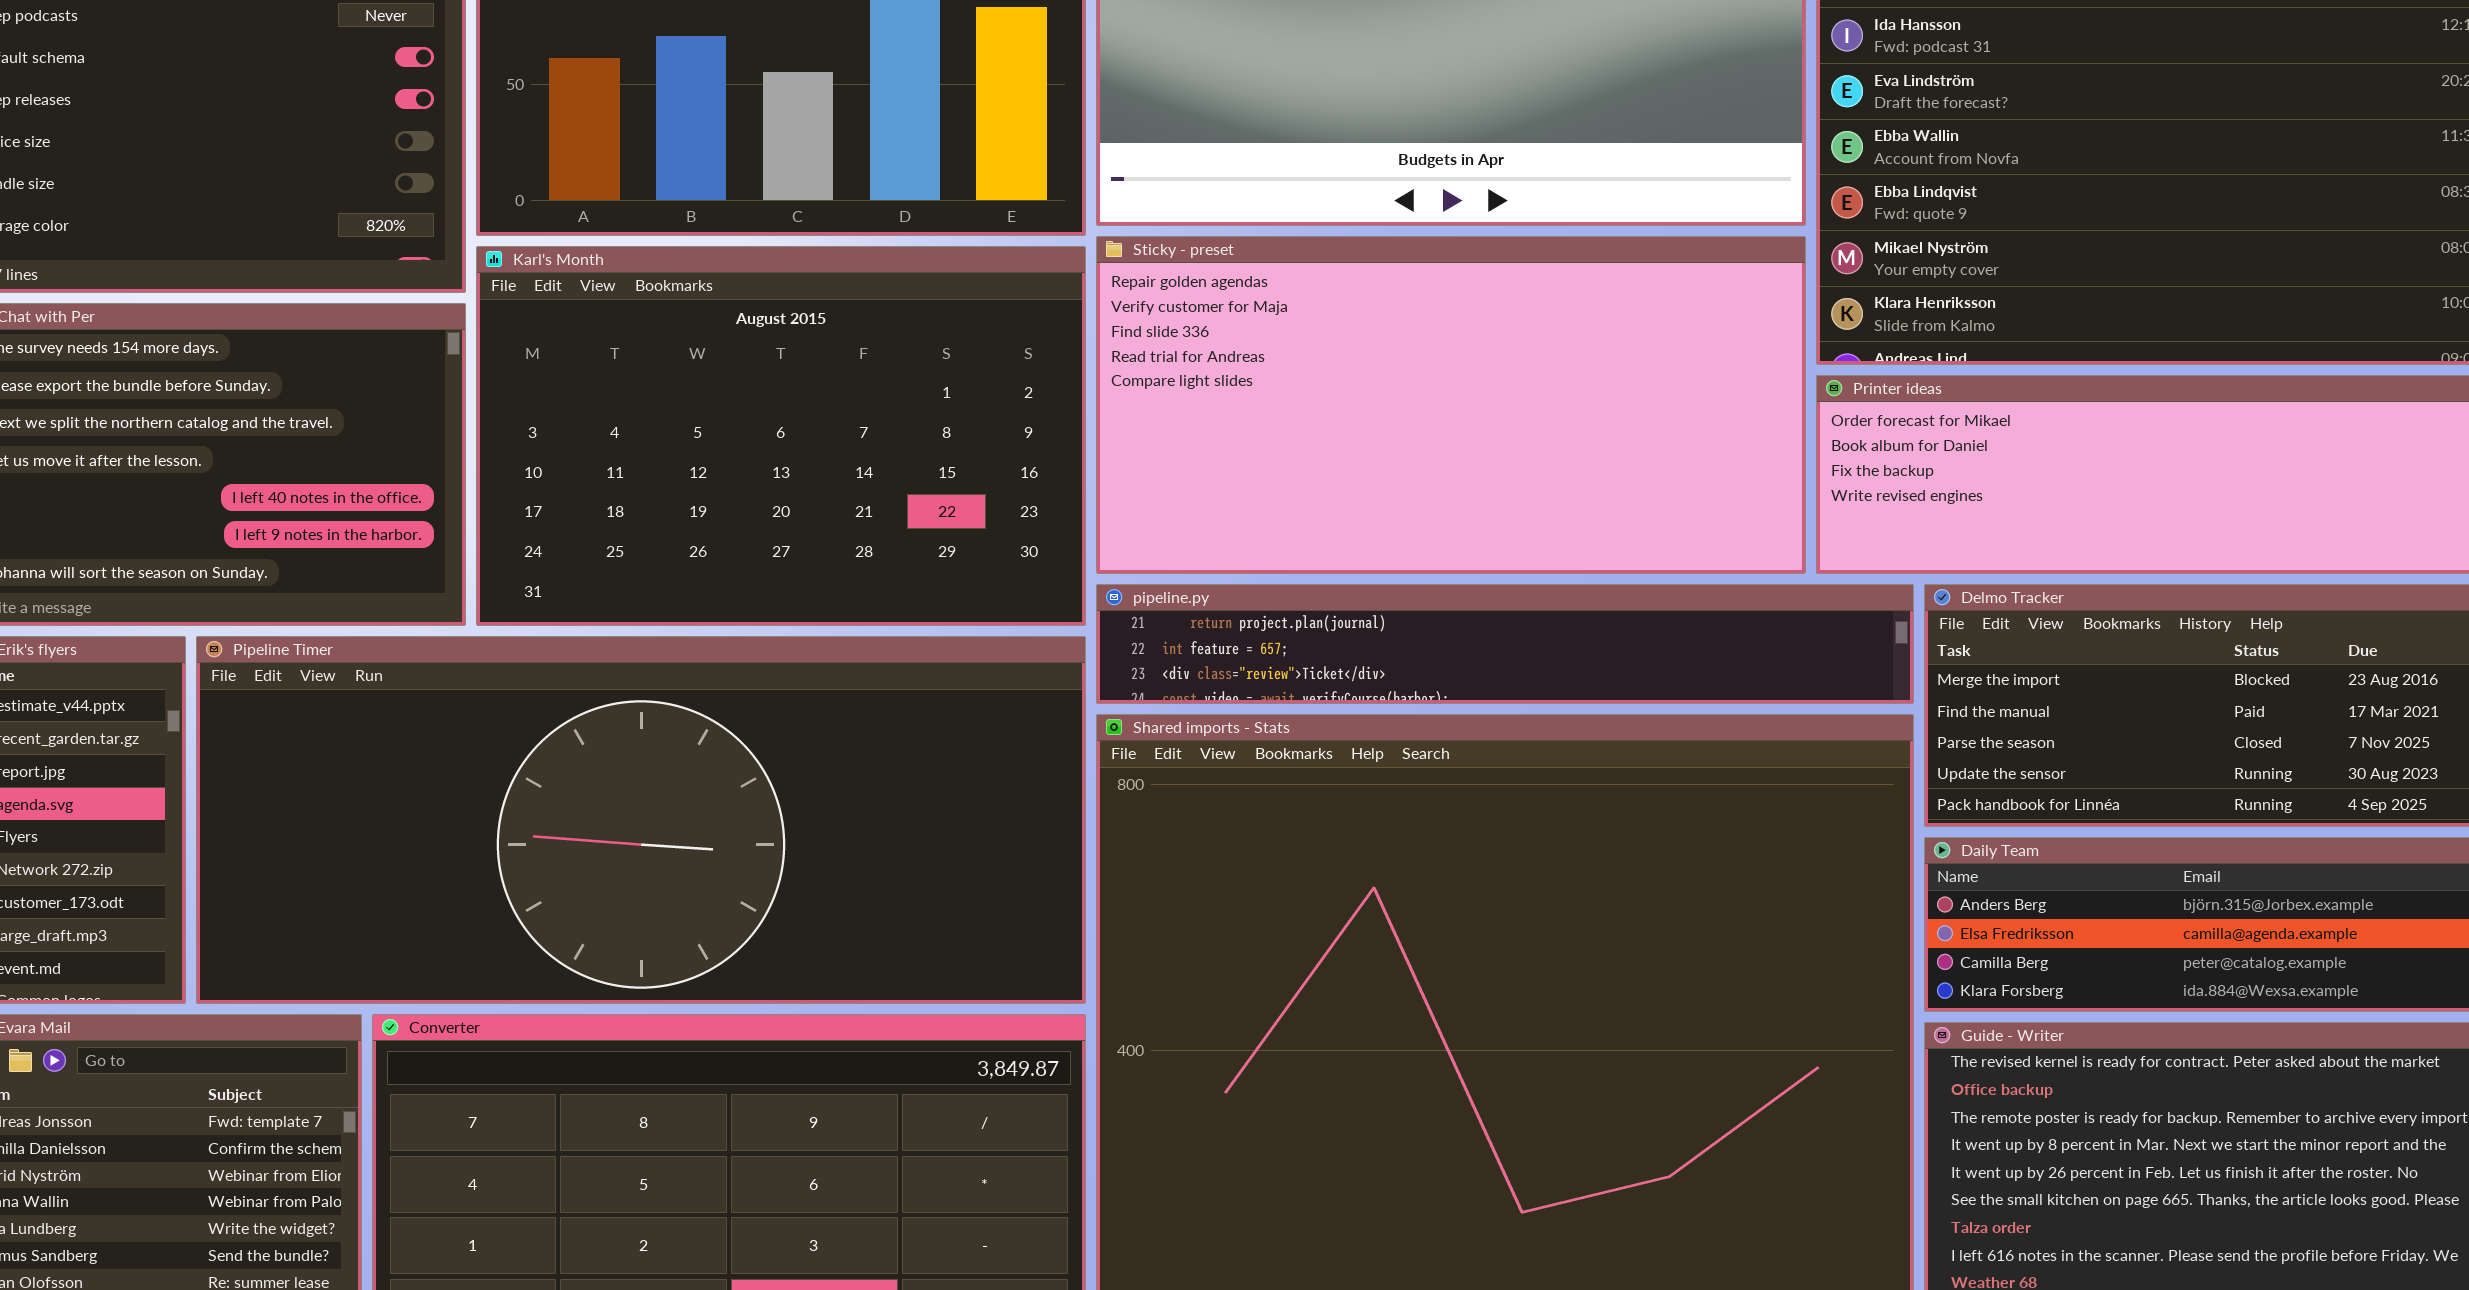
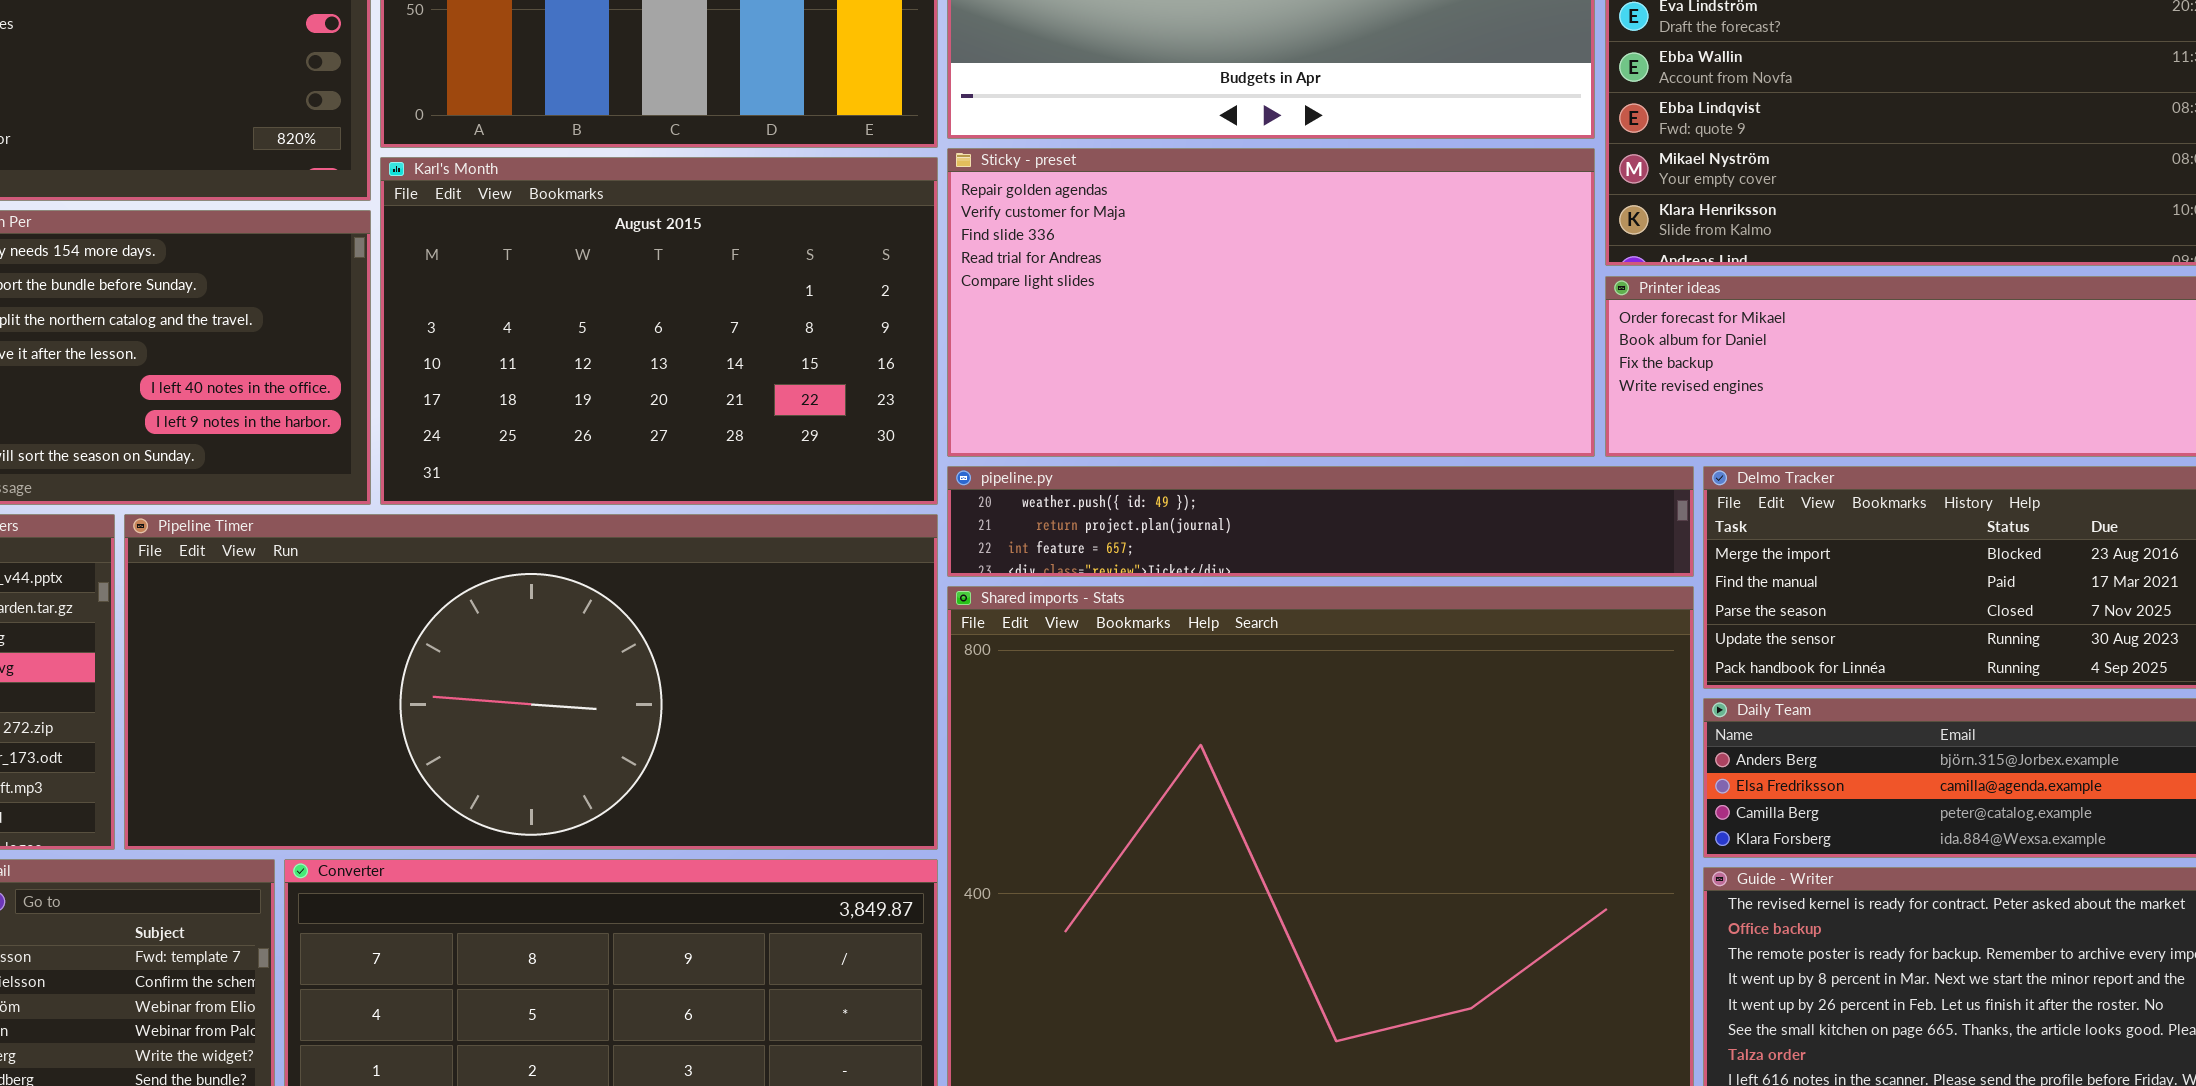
pipeline.py: [1096,584,1914,704] -> [947,466,1694,577], scrolled up 1 row

